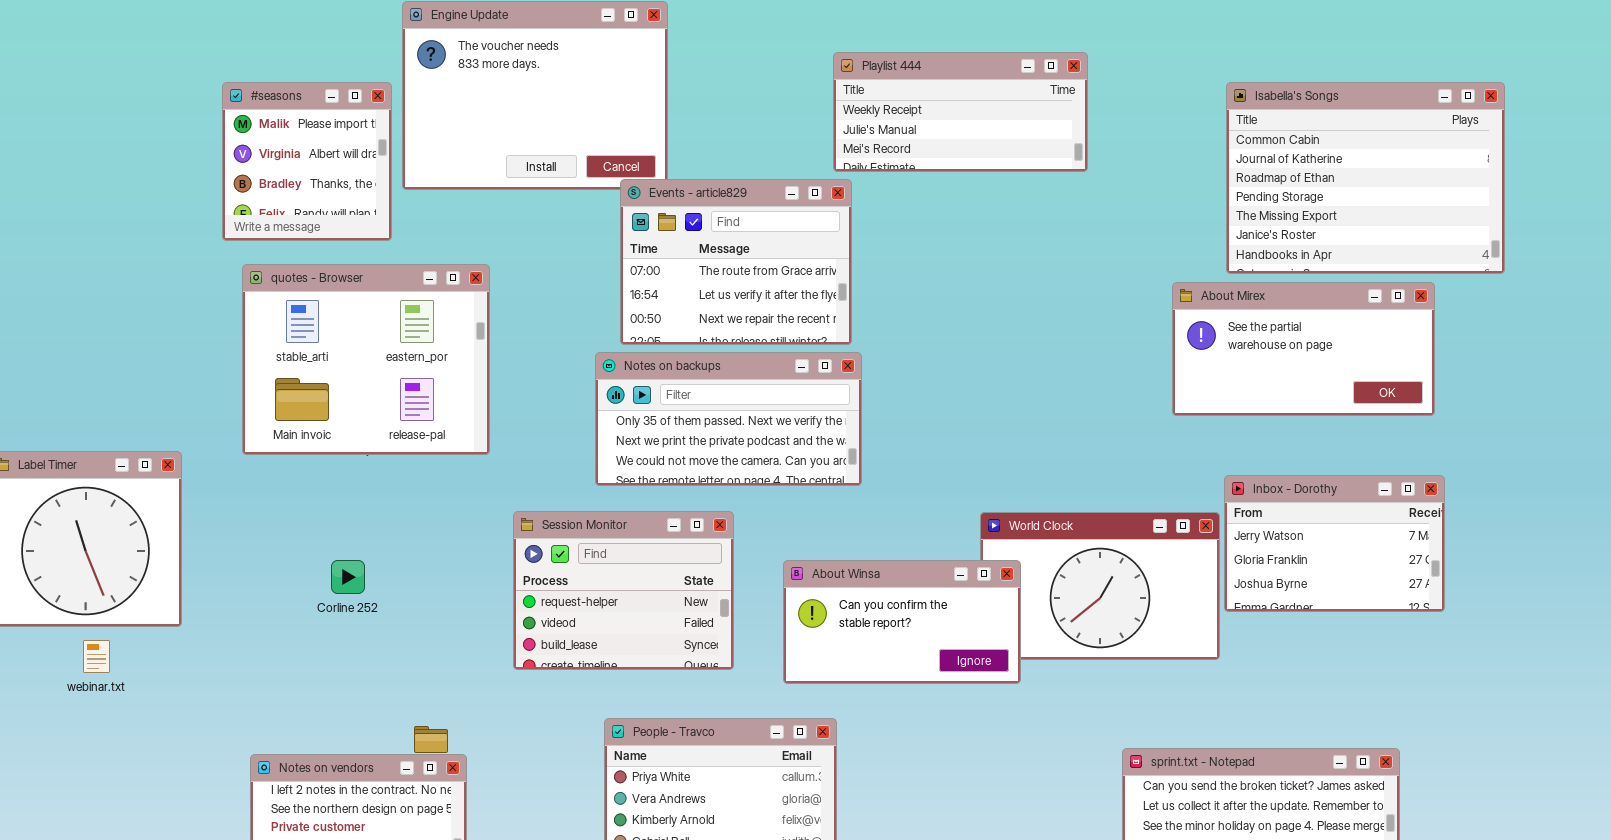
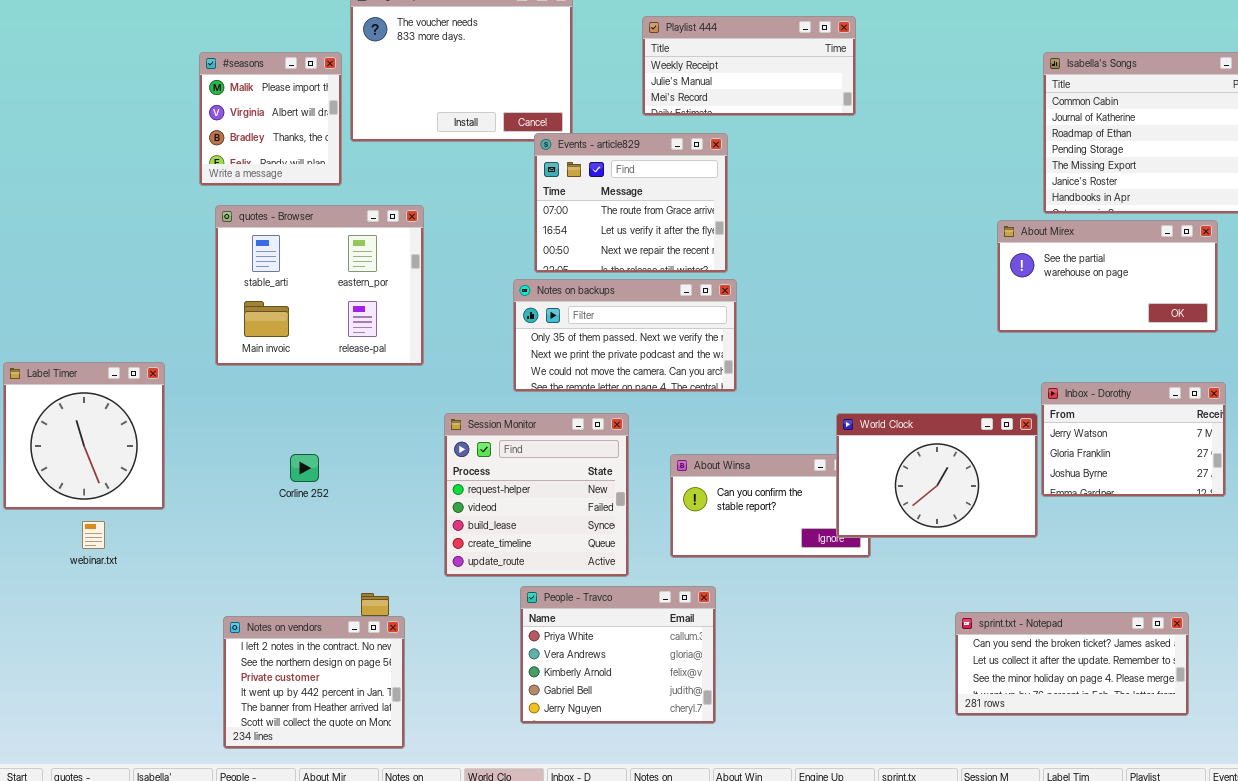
Playlist 444: [833,52,1088,172] -> [642,16,856,116], moved
Session Monitor: [513,511,734,670] -> [444,413,629,577], resized
World Clock: [980,512,1220,660] -> [836,413,1038,538], raised

